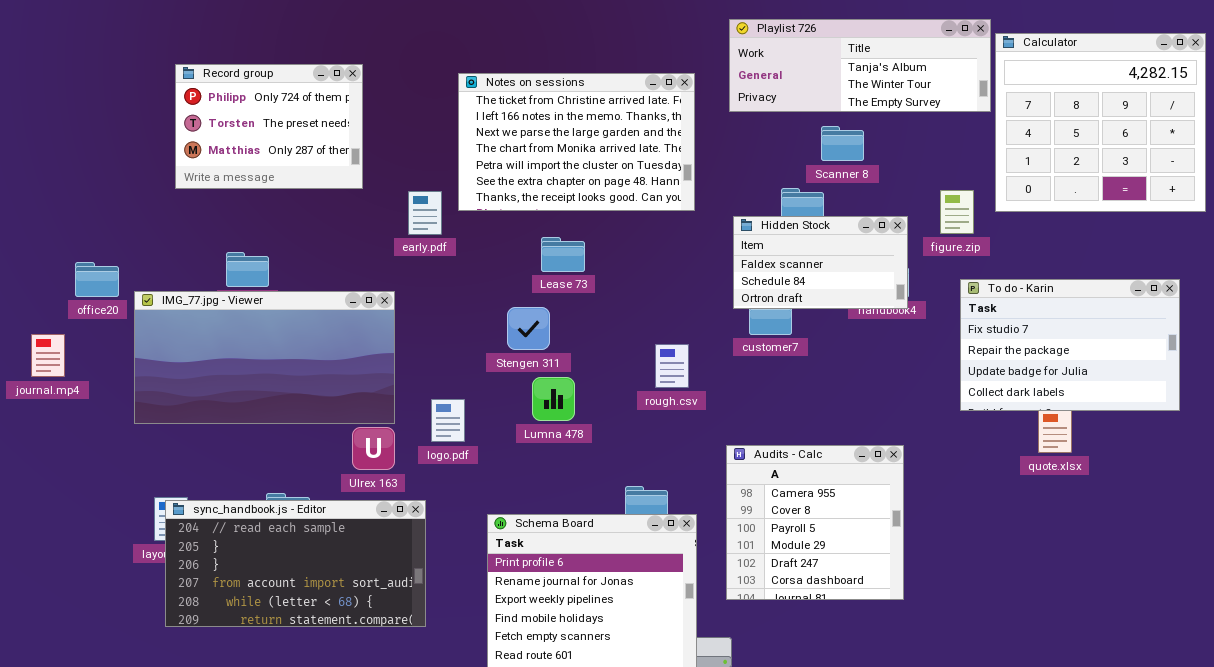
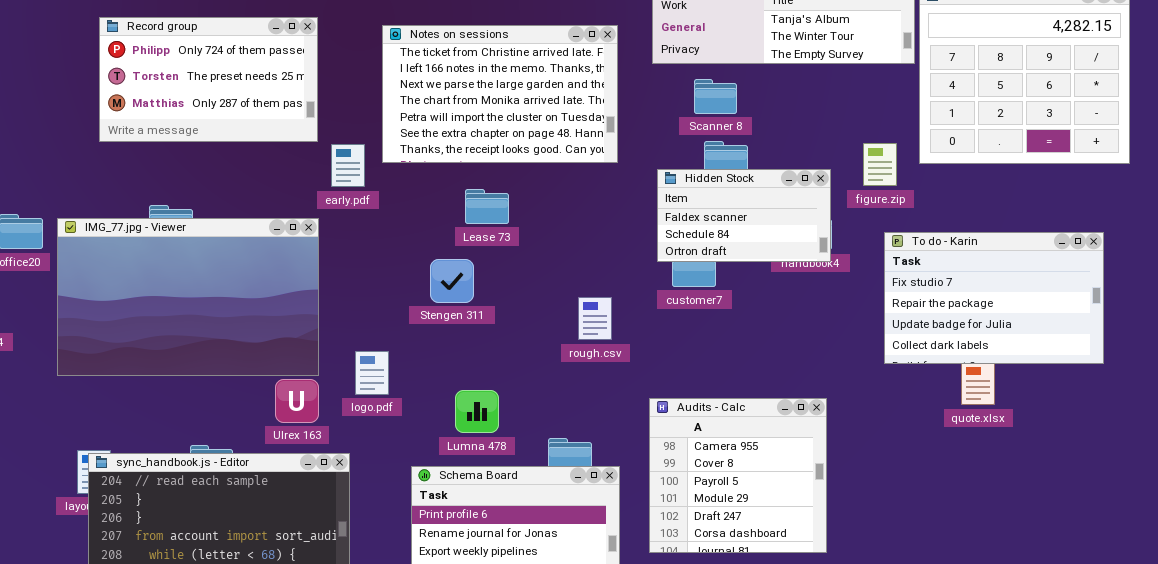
Record group: [175,64,363,189] -> [99,17,318,142], resized
Scanner 8: [821,126,864,161] -> [694,79,737,114], moved
IMG_77.jpg - Viewer: [134,291,395,424] -> [57,218,319,376], resized
Lumna 478: [532,377,575,421] -> [455,390,499,433], moved

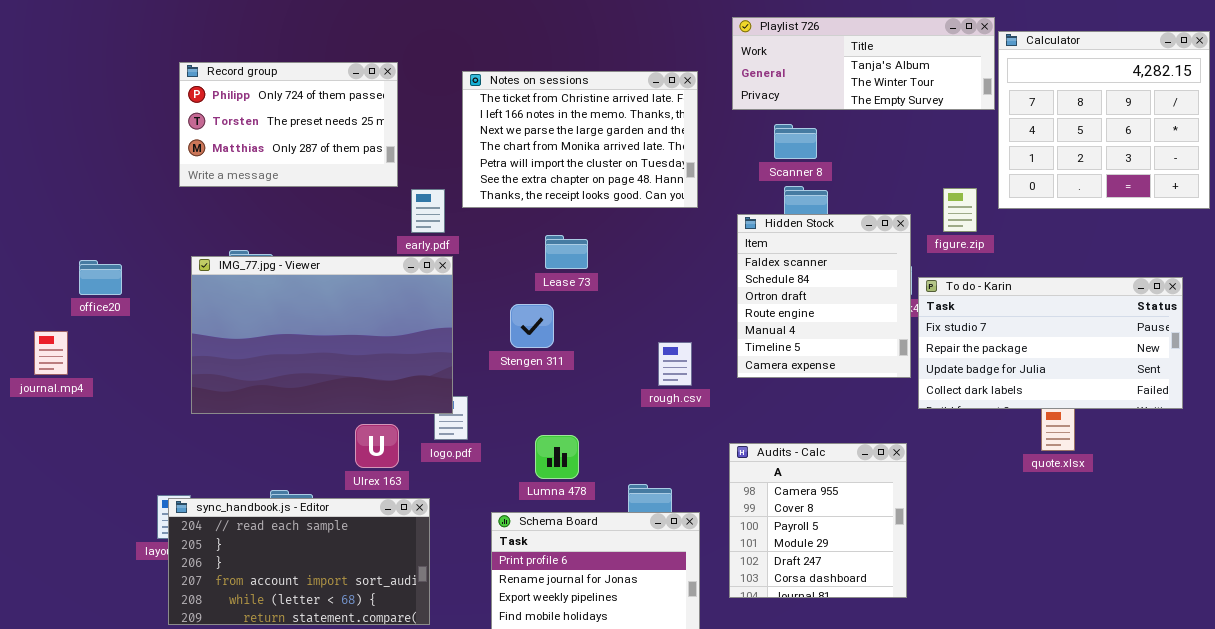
Hidden Stock: [657,169,831,262] -> [737,214,911,378], resized
IMG_77.jpg - Viewer: [57,218,319,376] -> [191,256,453,414], moved
To do - Karin: [884,232,1104,364] -> [918,277,1183,409], resized

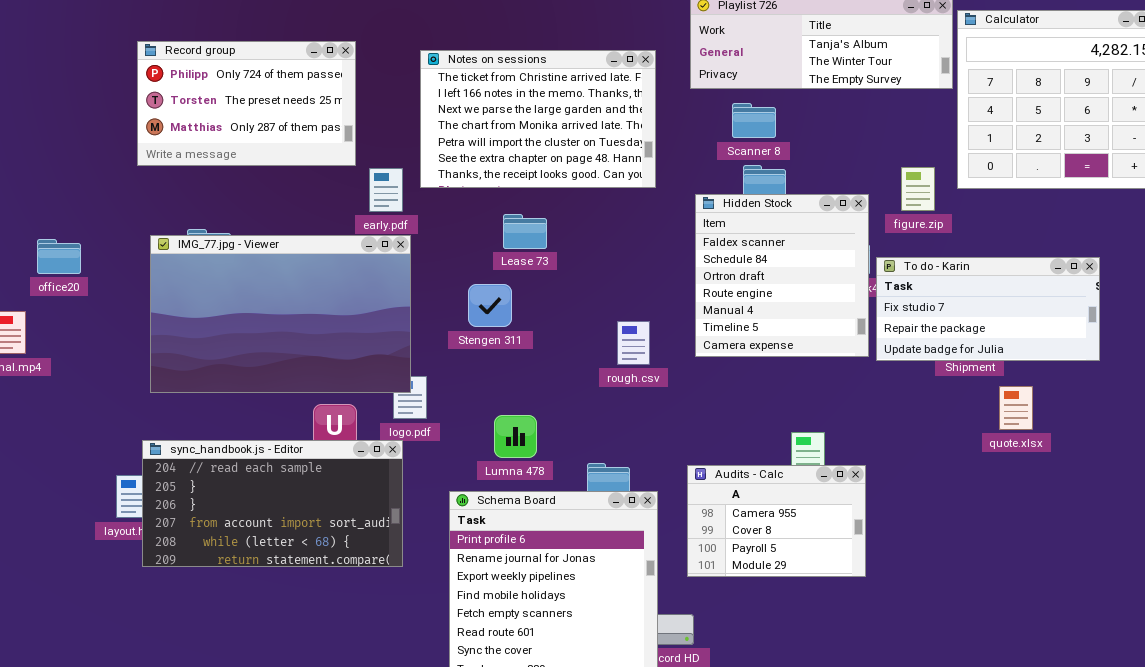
To do - Karin: [918,277,1183,409] -> [876,257,1100,361], resized
Audits - Calc: [729,443,907,598] -> [687,465,866,577], resized
sync_handbook.js - Editor: [168,498,430,625] -> [142,440,403,567], moved

